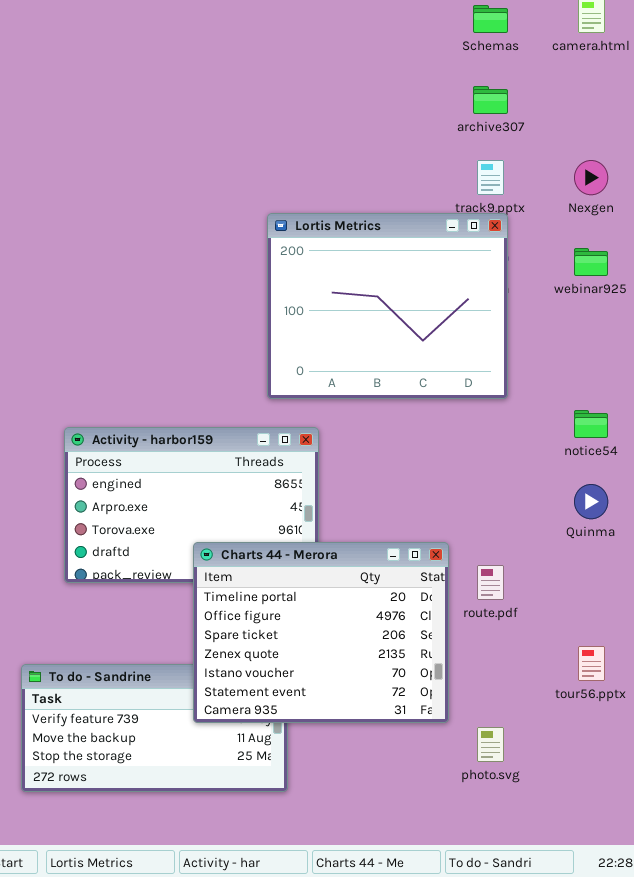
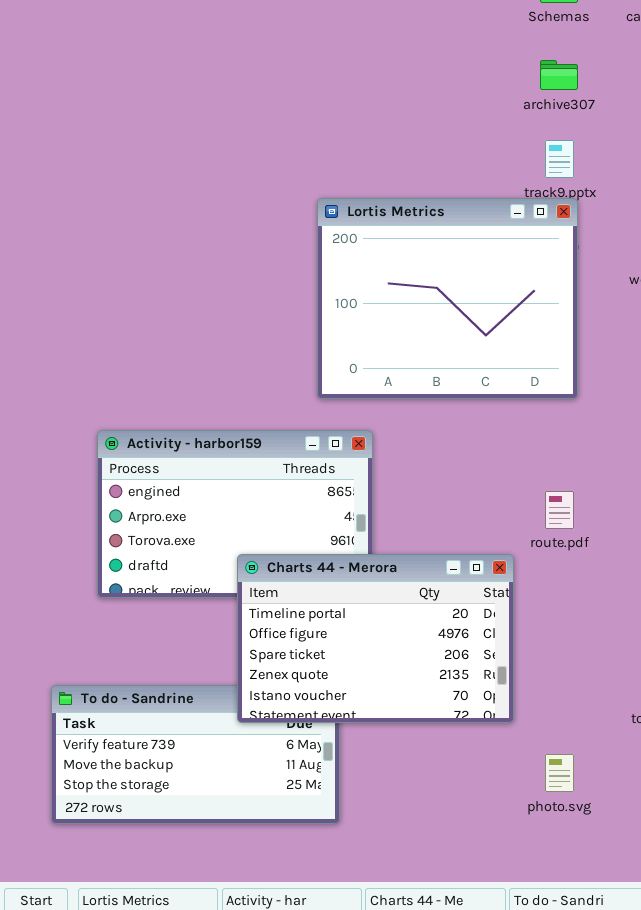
Charts 44 - Merora: [193,542,449,723] -> [237,554,514,723], resized
route.pdf: [477,565,504,600] -> [545,491,574,529], moved

